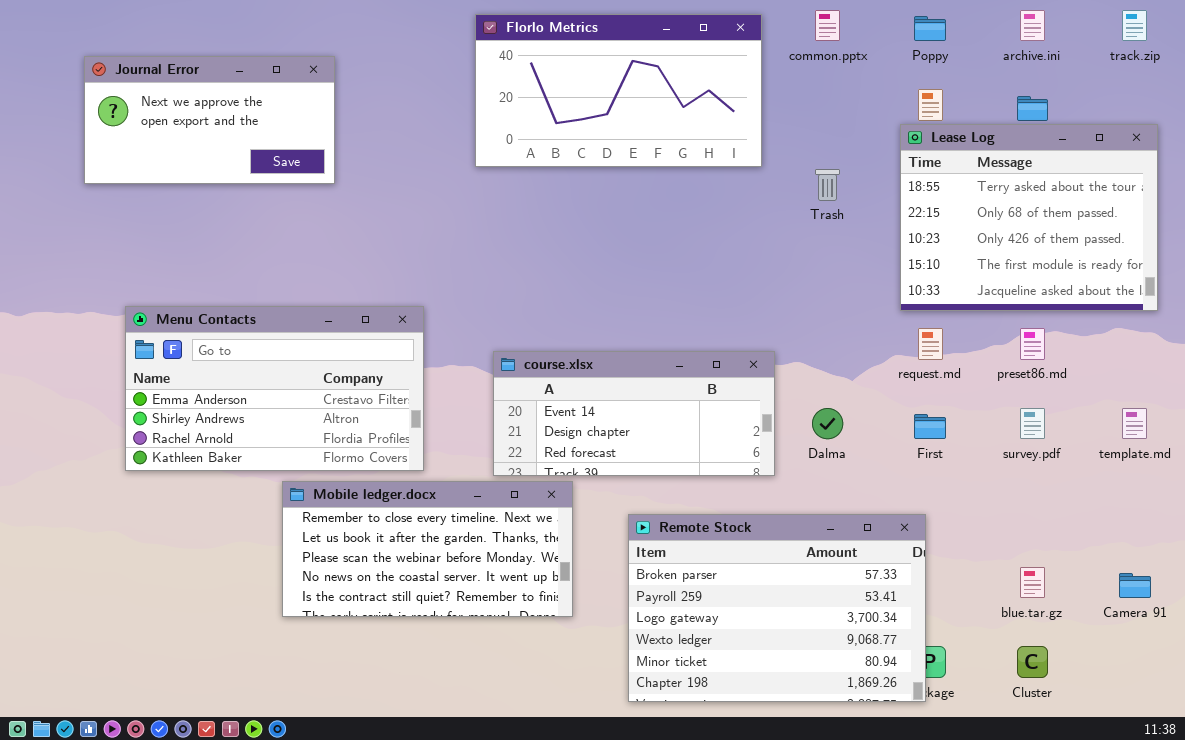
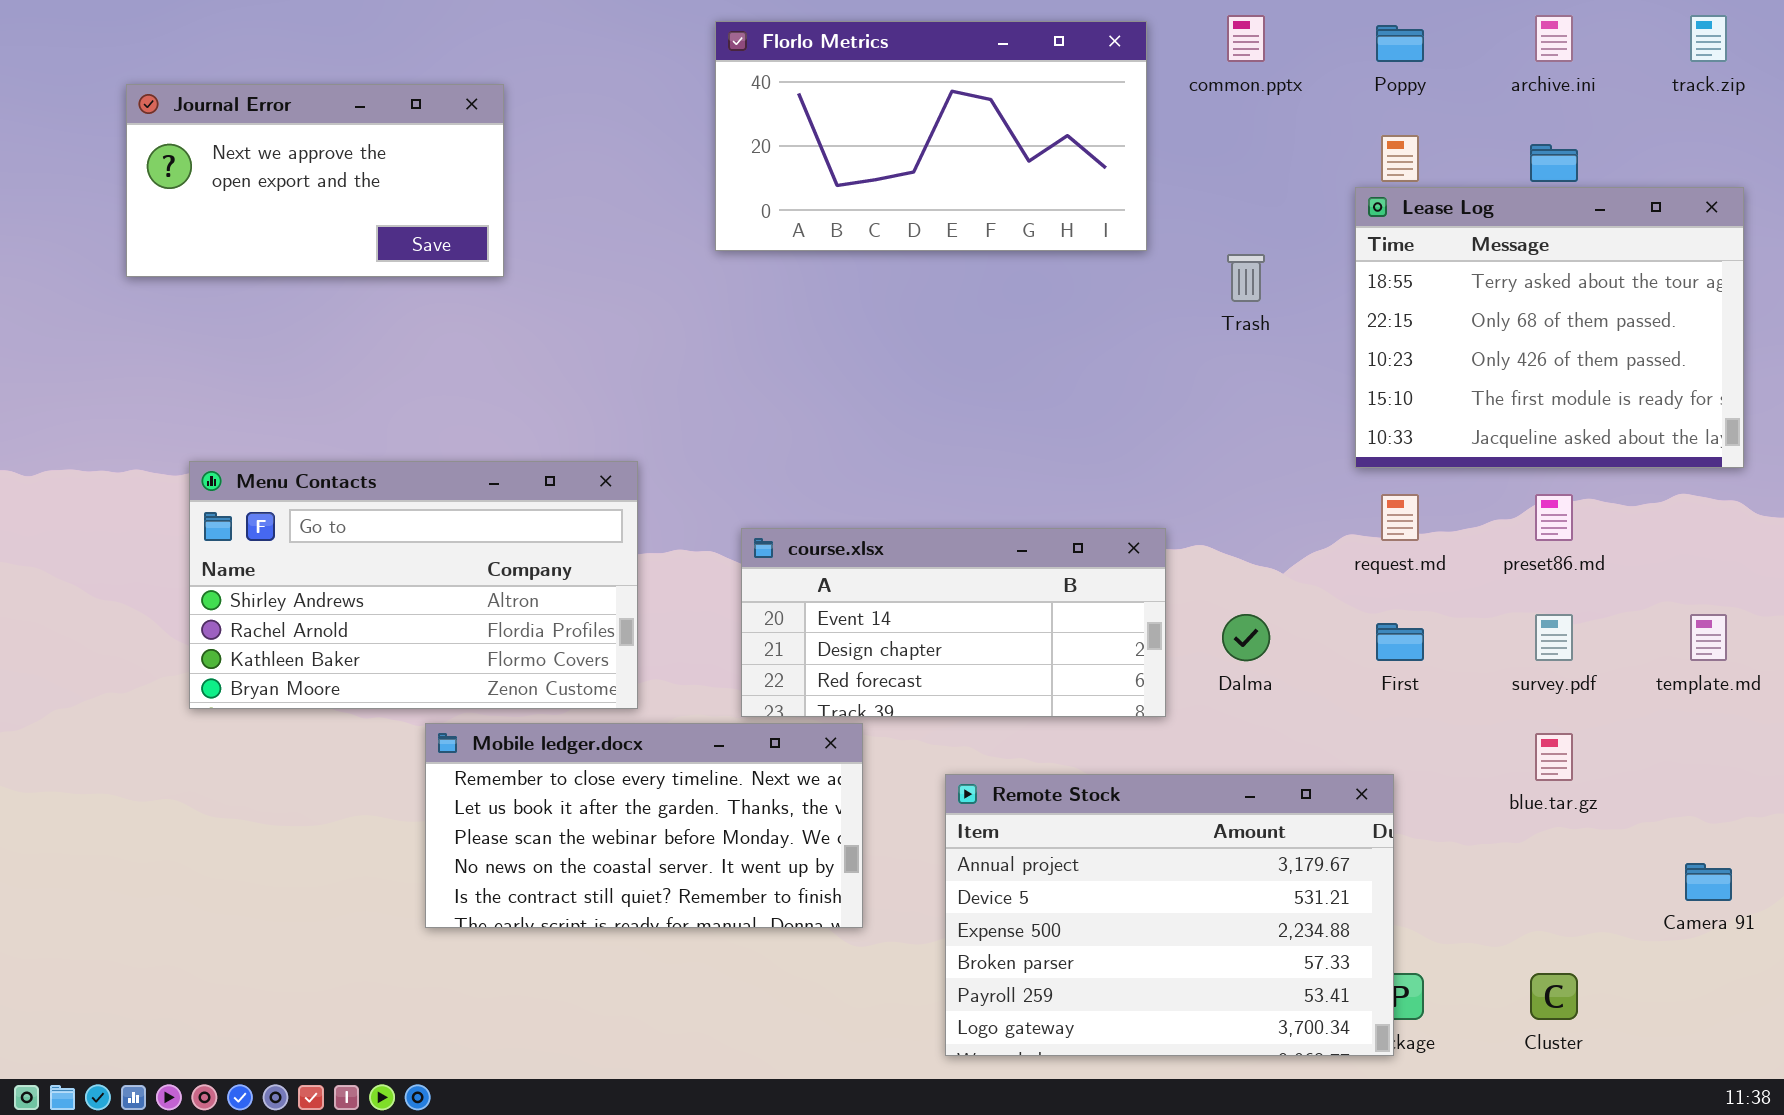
Menu Contacts: [125,306,424,471] -> [189,461,638,709], scrolled down 1 row
Remote Stock: [628,514,926,702] -> [945,774,1394,1056], scrolled up 3 rows
blue.tar.gz: [1020,567,1045,598] -> [1535,733,1573,781], moved

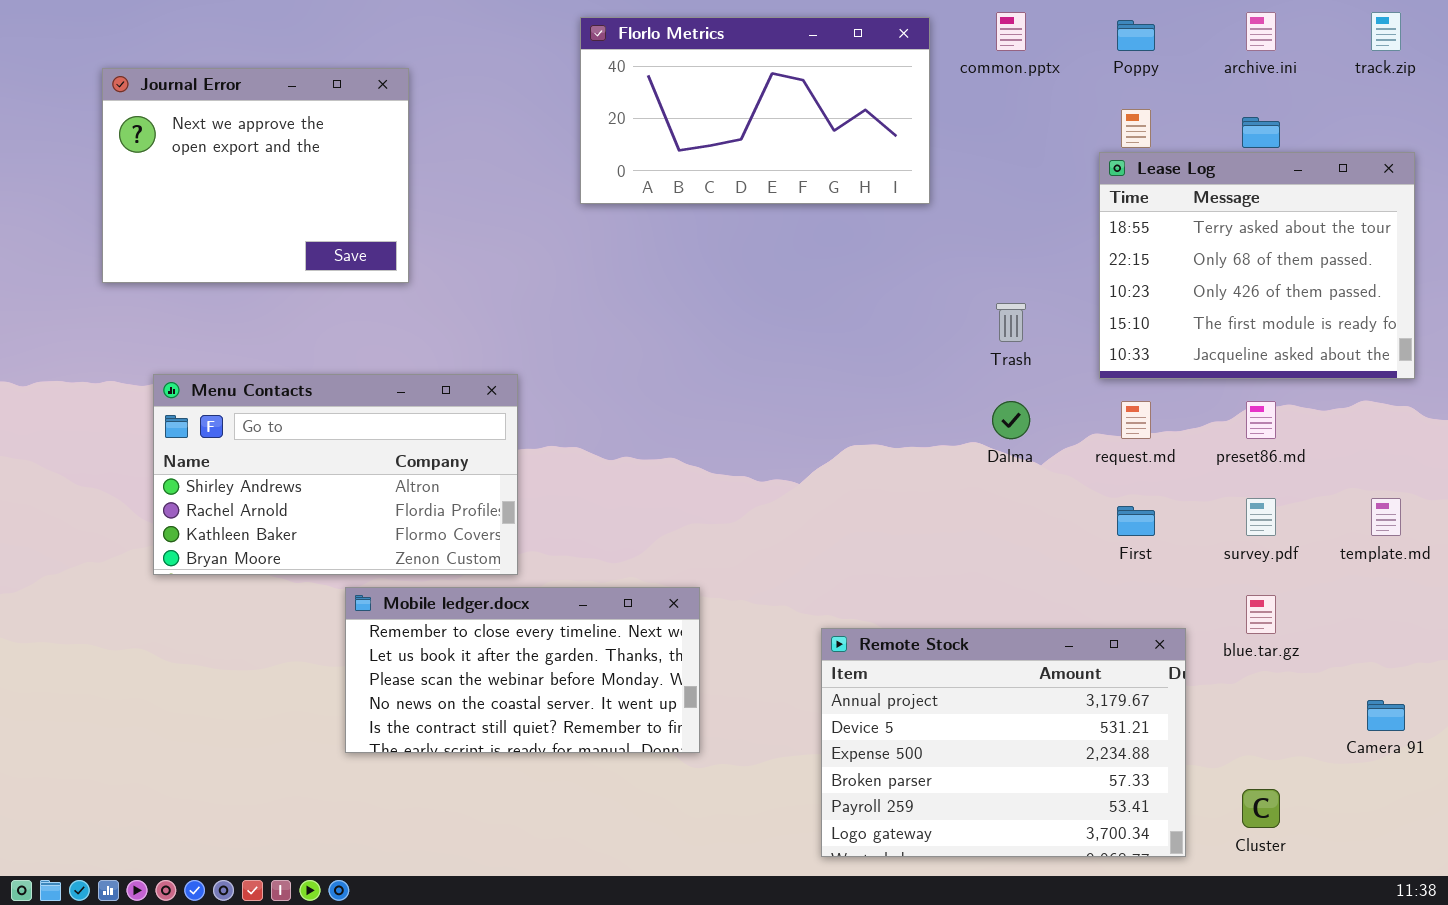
Journal Error: [126,84,504,277] -> [102,68,409,283], resized
Trash: [1227,254,1265,302] -> [996,303,1026,342], moved
course.xlsx: [741,528,1166,717] -> none, closed
Dalma: [1222,614,1270,661] -> [992,401,1030,439], moved
Remote Stock: [945,774,1394,1056] -> [821,628,1186,857], moved

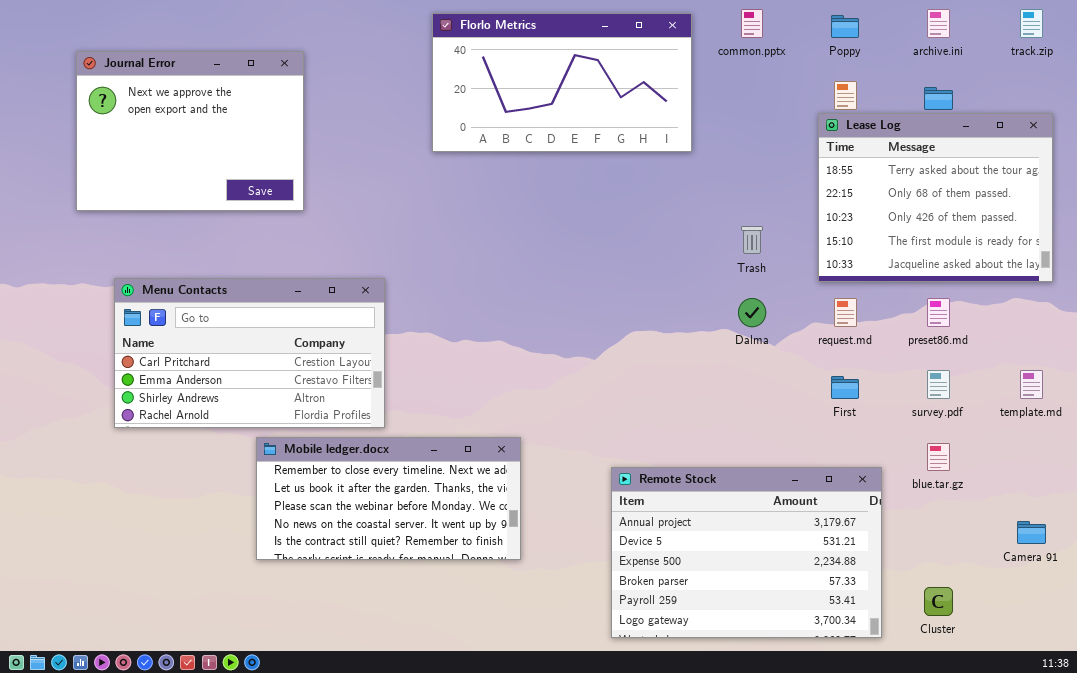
Menu Contacts: [153,374,518,575] -> [114,278,385,428], scrolled up 2 rows

